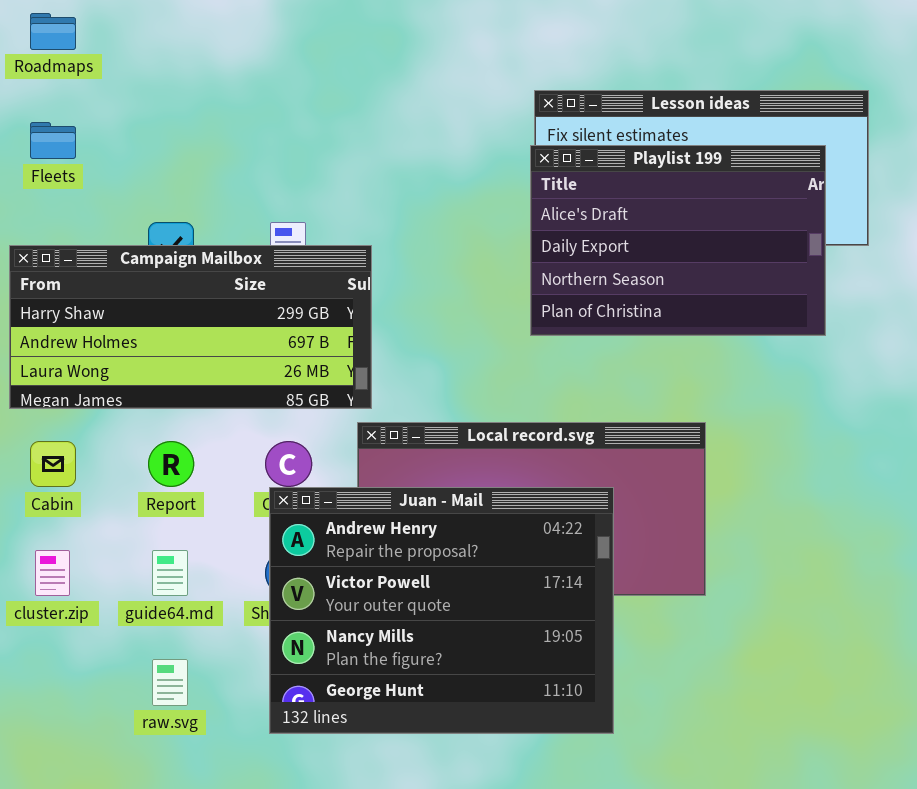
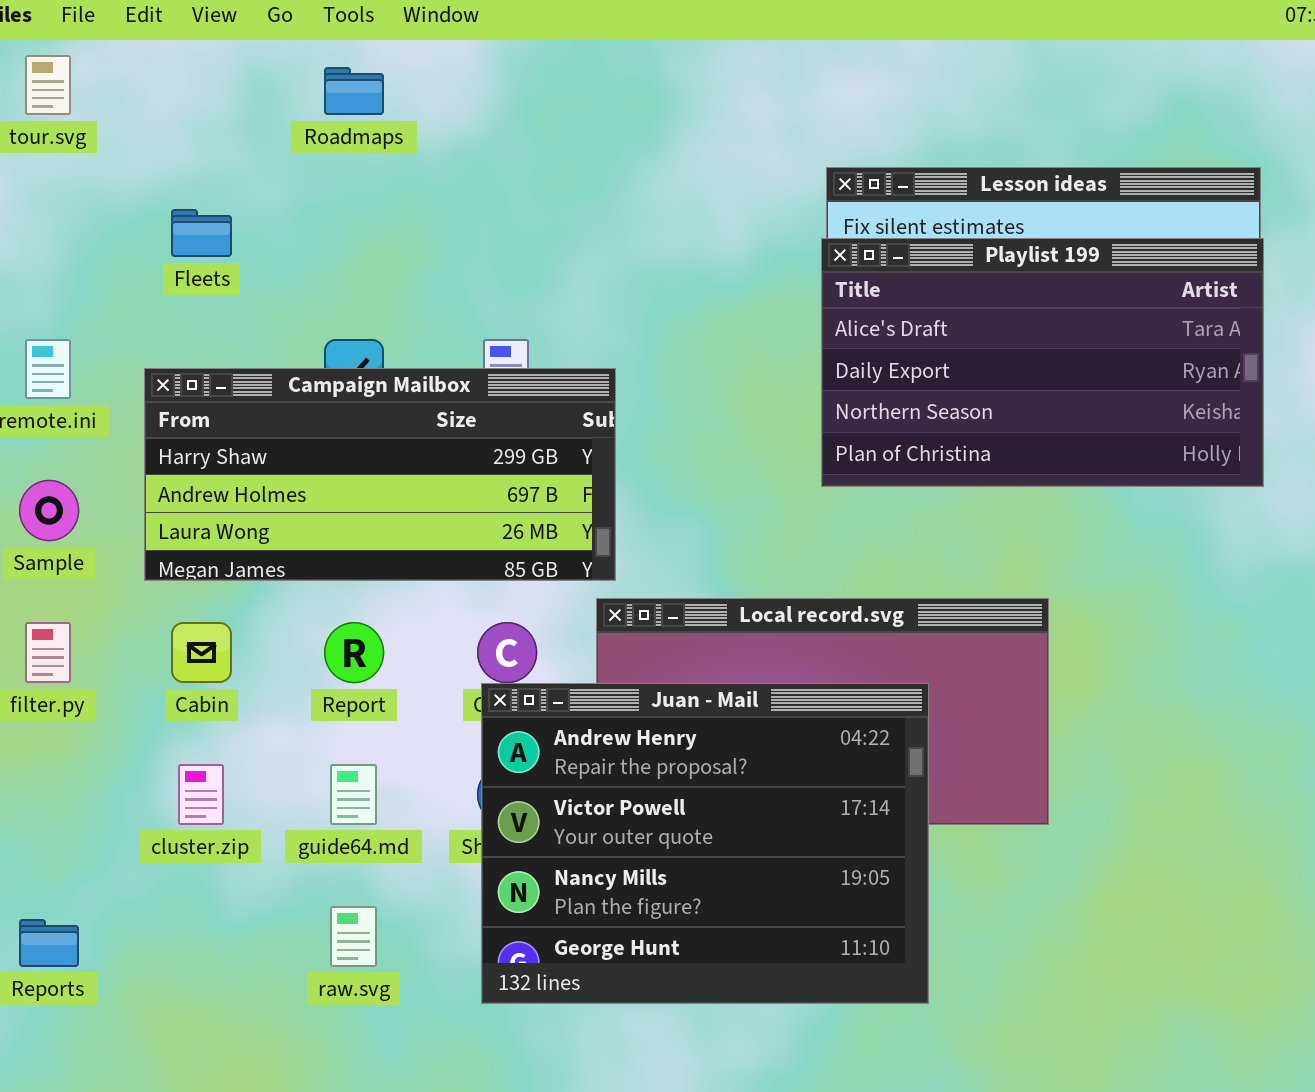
Roadmaps: [30,13,76,50] -> [324,67,384,115], moved
Playlist 199: [530,145,826,336] -> [821,238,1264,487], resized

